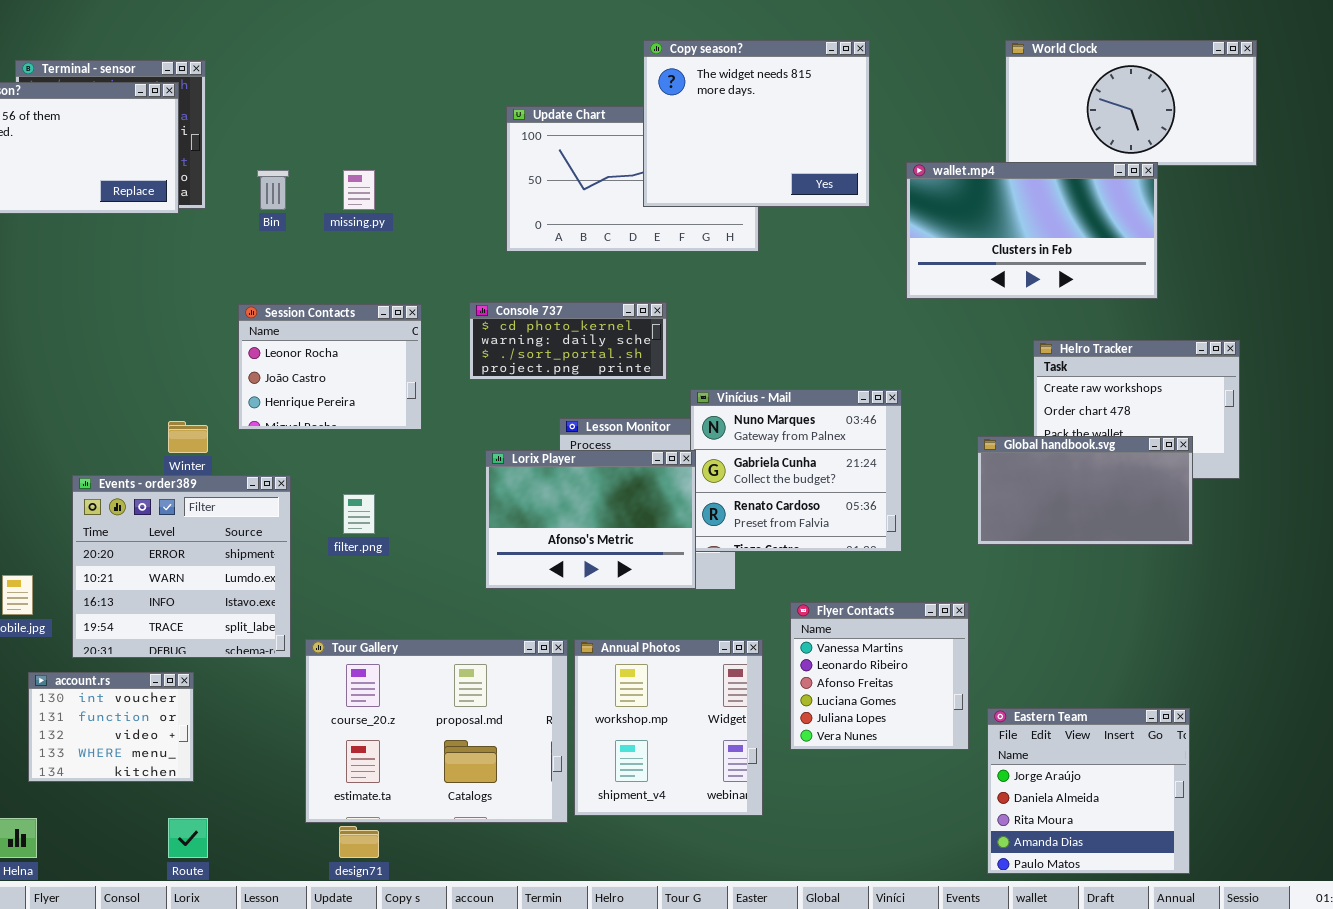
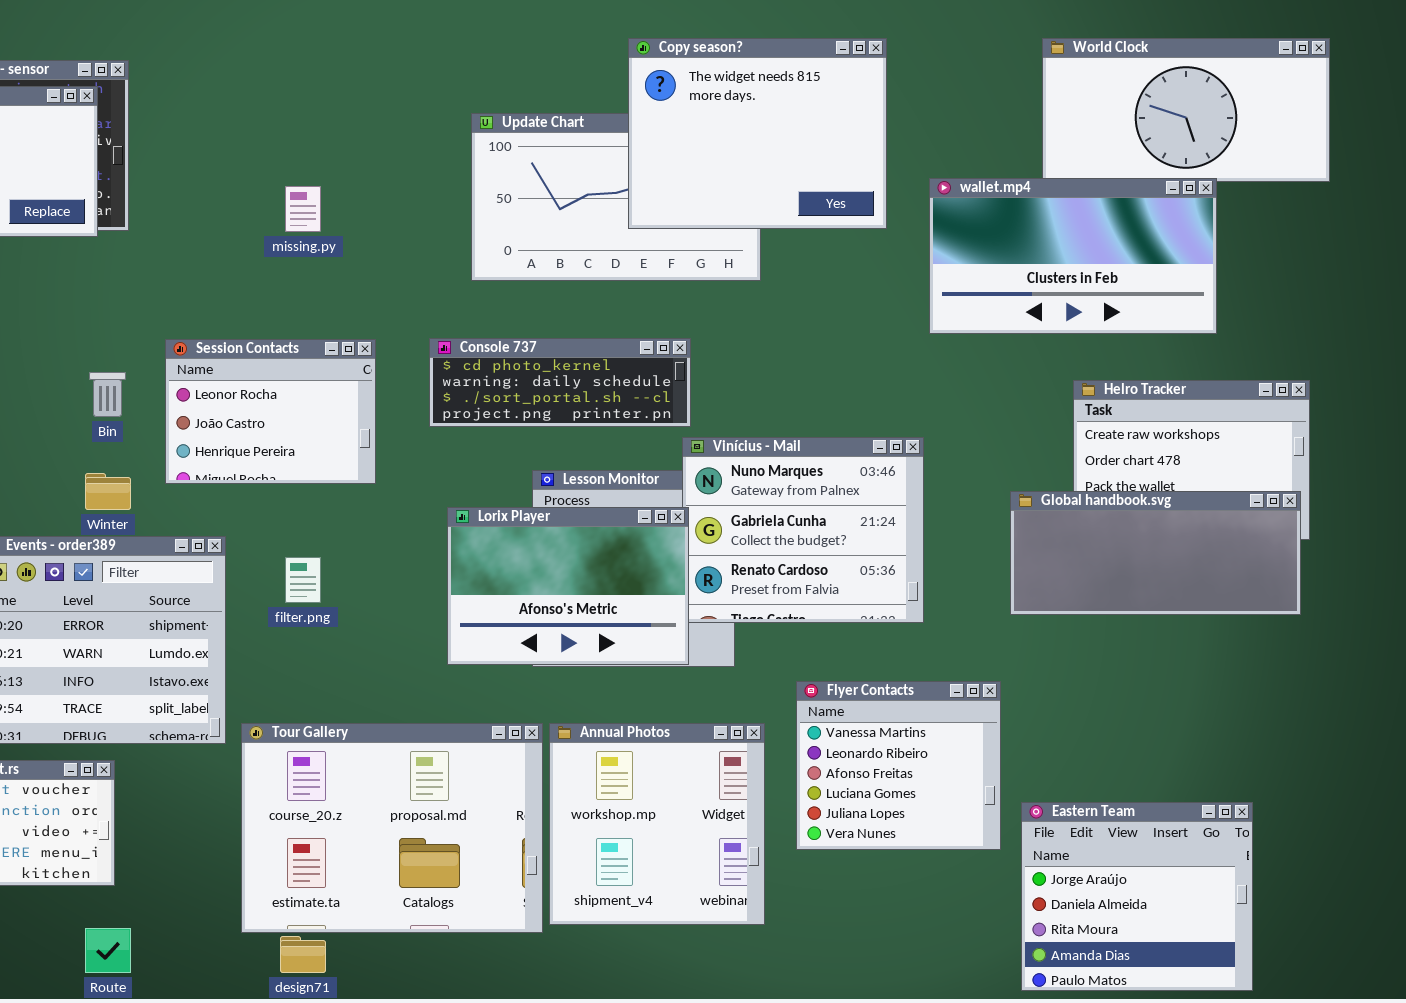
Bin: [257,170,289,210] -> [89,372,126,417], moved
Console 737: [469,302,667,380] -> [429,338,691,427], resized
Global handbook.svg: [977,436,1193,545] -> [1010,491,1301,615], resized

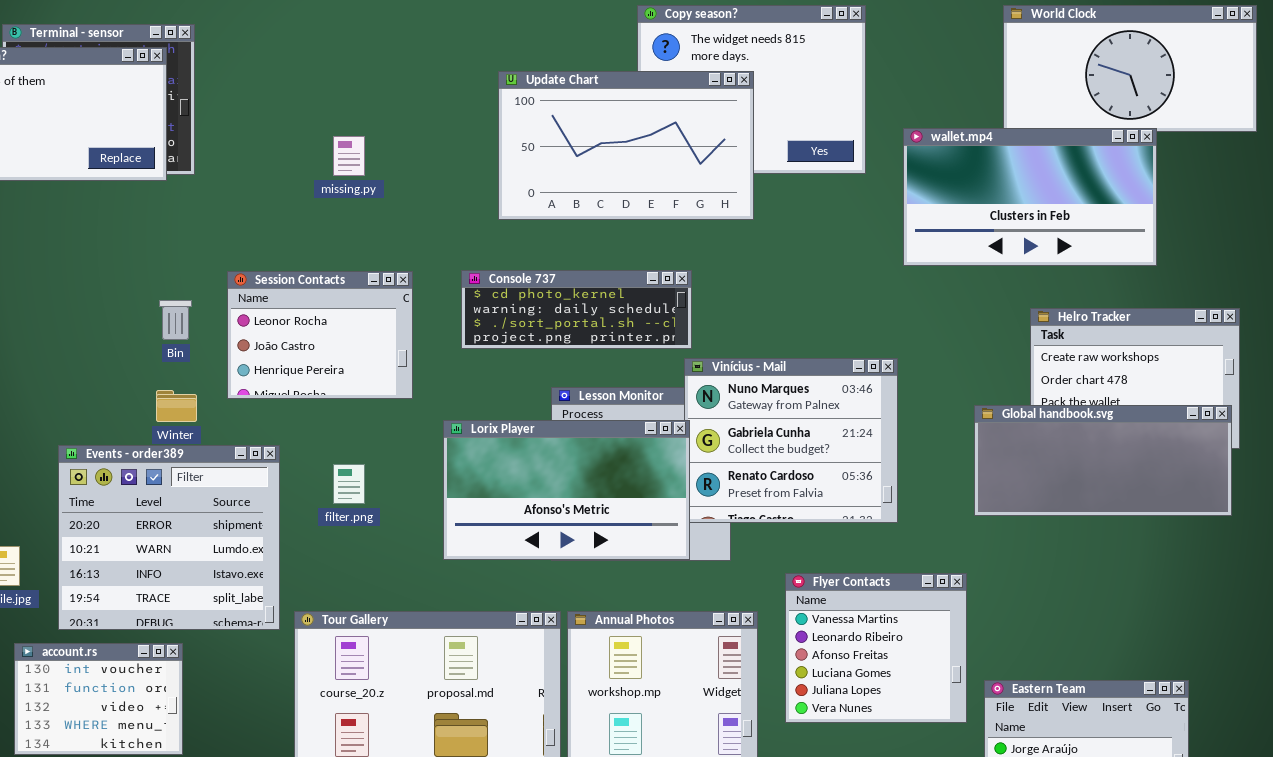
Update Chart: [471,113,761,281] -> [498,71,754,220], raised
Lorix Player: [447,507,689,665] -> [443,420,690,560], resized

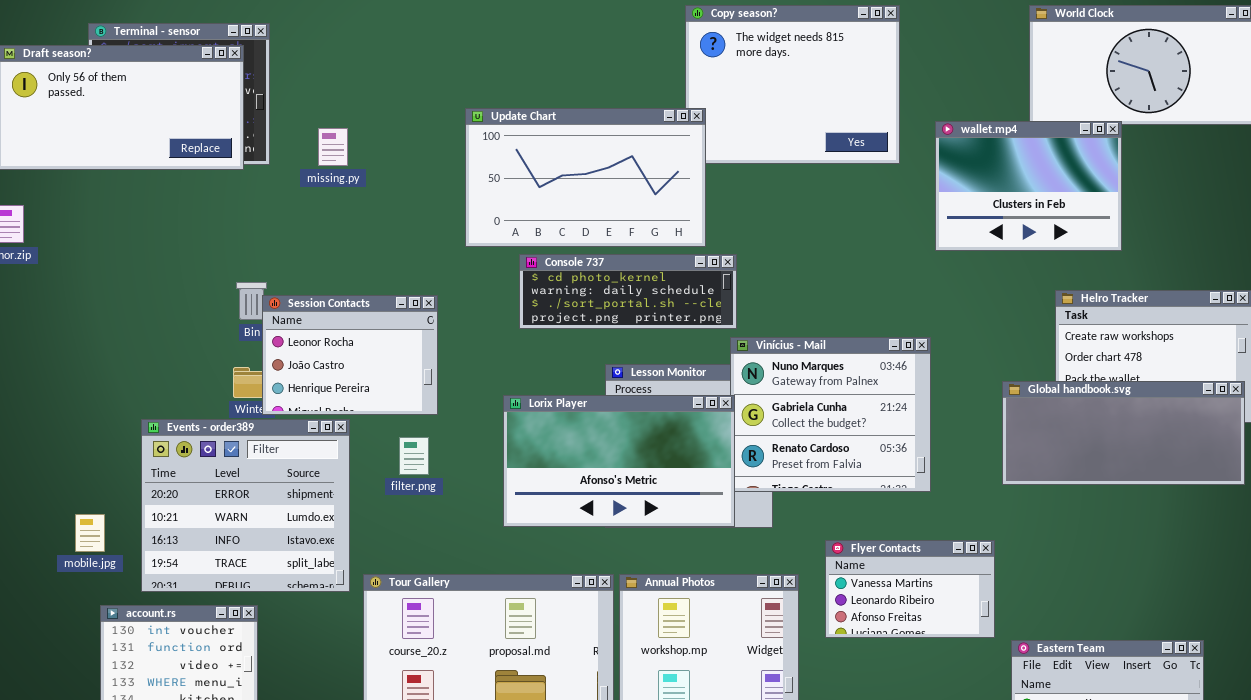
Update Chart: [498,71,754,220] -> [465,108,706,247], moved
wallet.mp4: [903,128,1157,266] -> [935,121,1122,251], resized
missing.py: [333,136,365,176] -> [318,128,348,166], moved
Session Contacts: [227,271,413,399] -> [262,295,438,415], moved
Flyer Contacts: [785,573,967,723] -> [825,540,995,638], resized

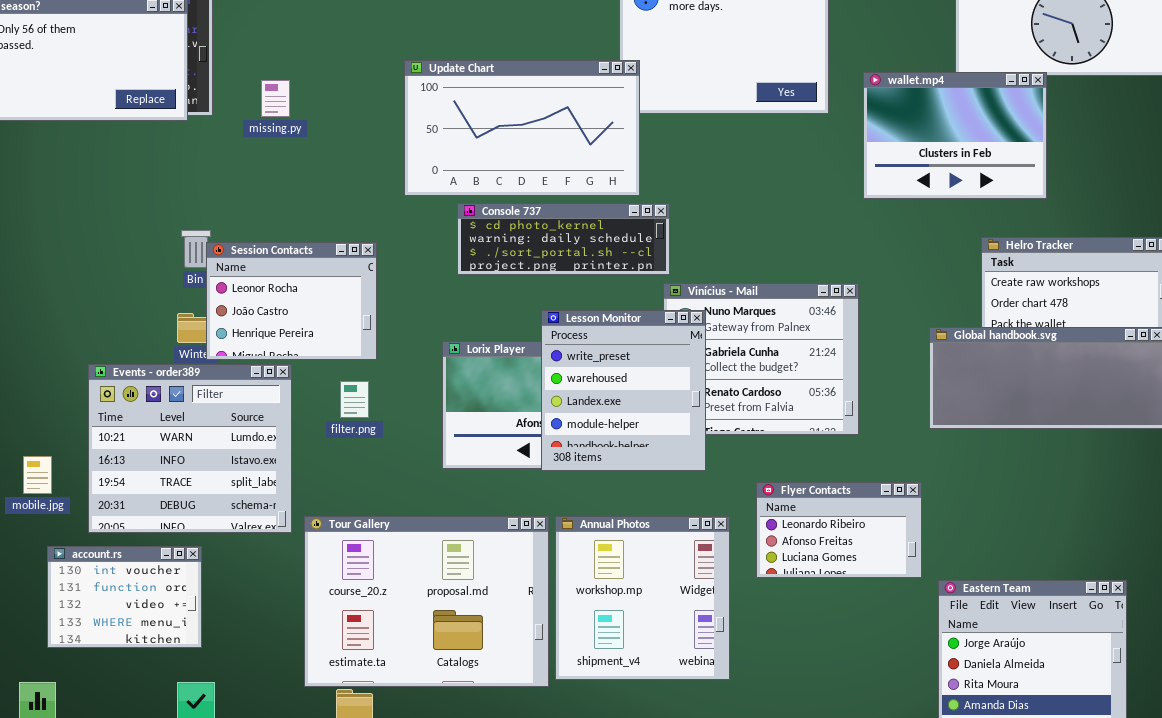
Lesson Monitor: [605,364,773,528] -> [541,310,706,471], raised
Events - order389: [141,419,350,592] -> [88,364,292,533], scrolled down 1 row
Flyer Contacts: [825,540,995,638] -> [756,482,922,578], scrolled down 1 row

